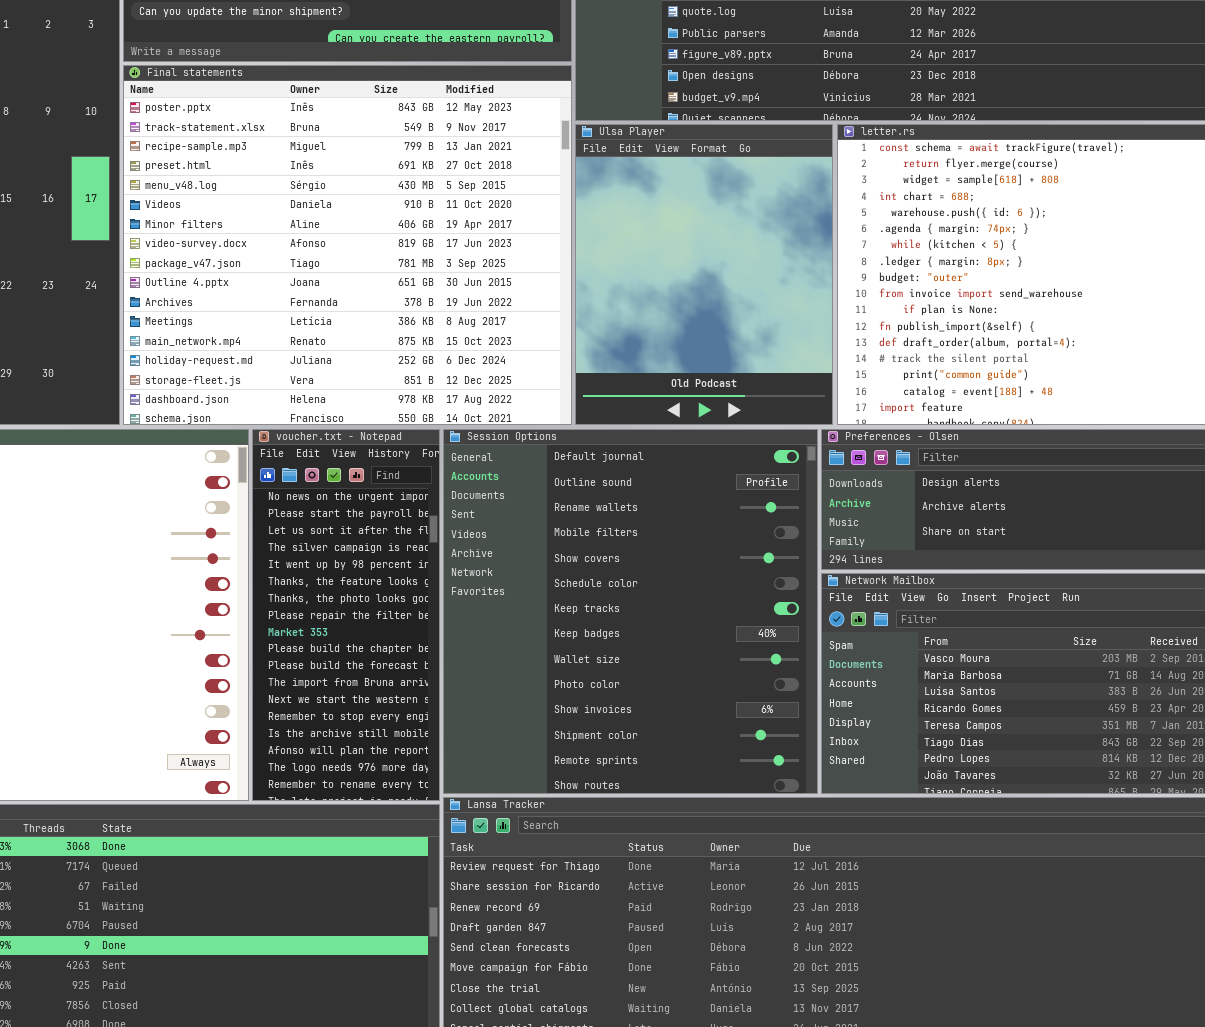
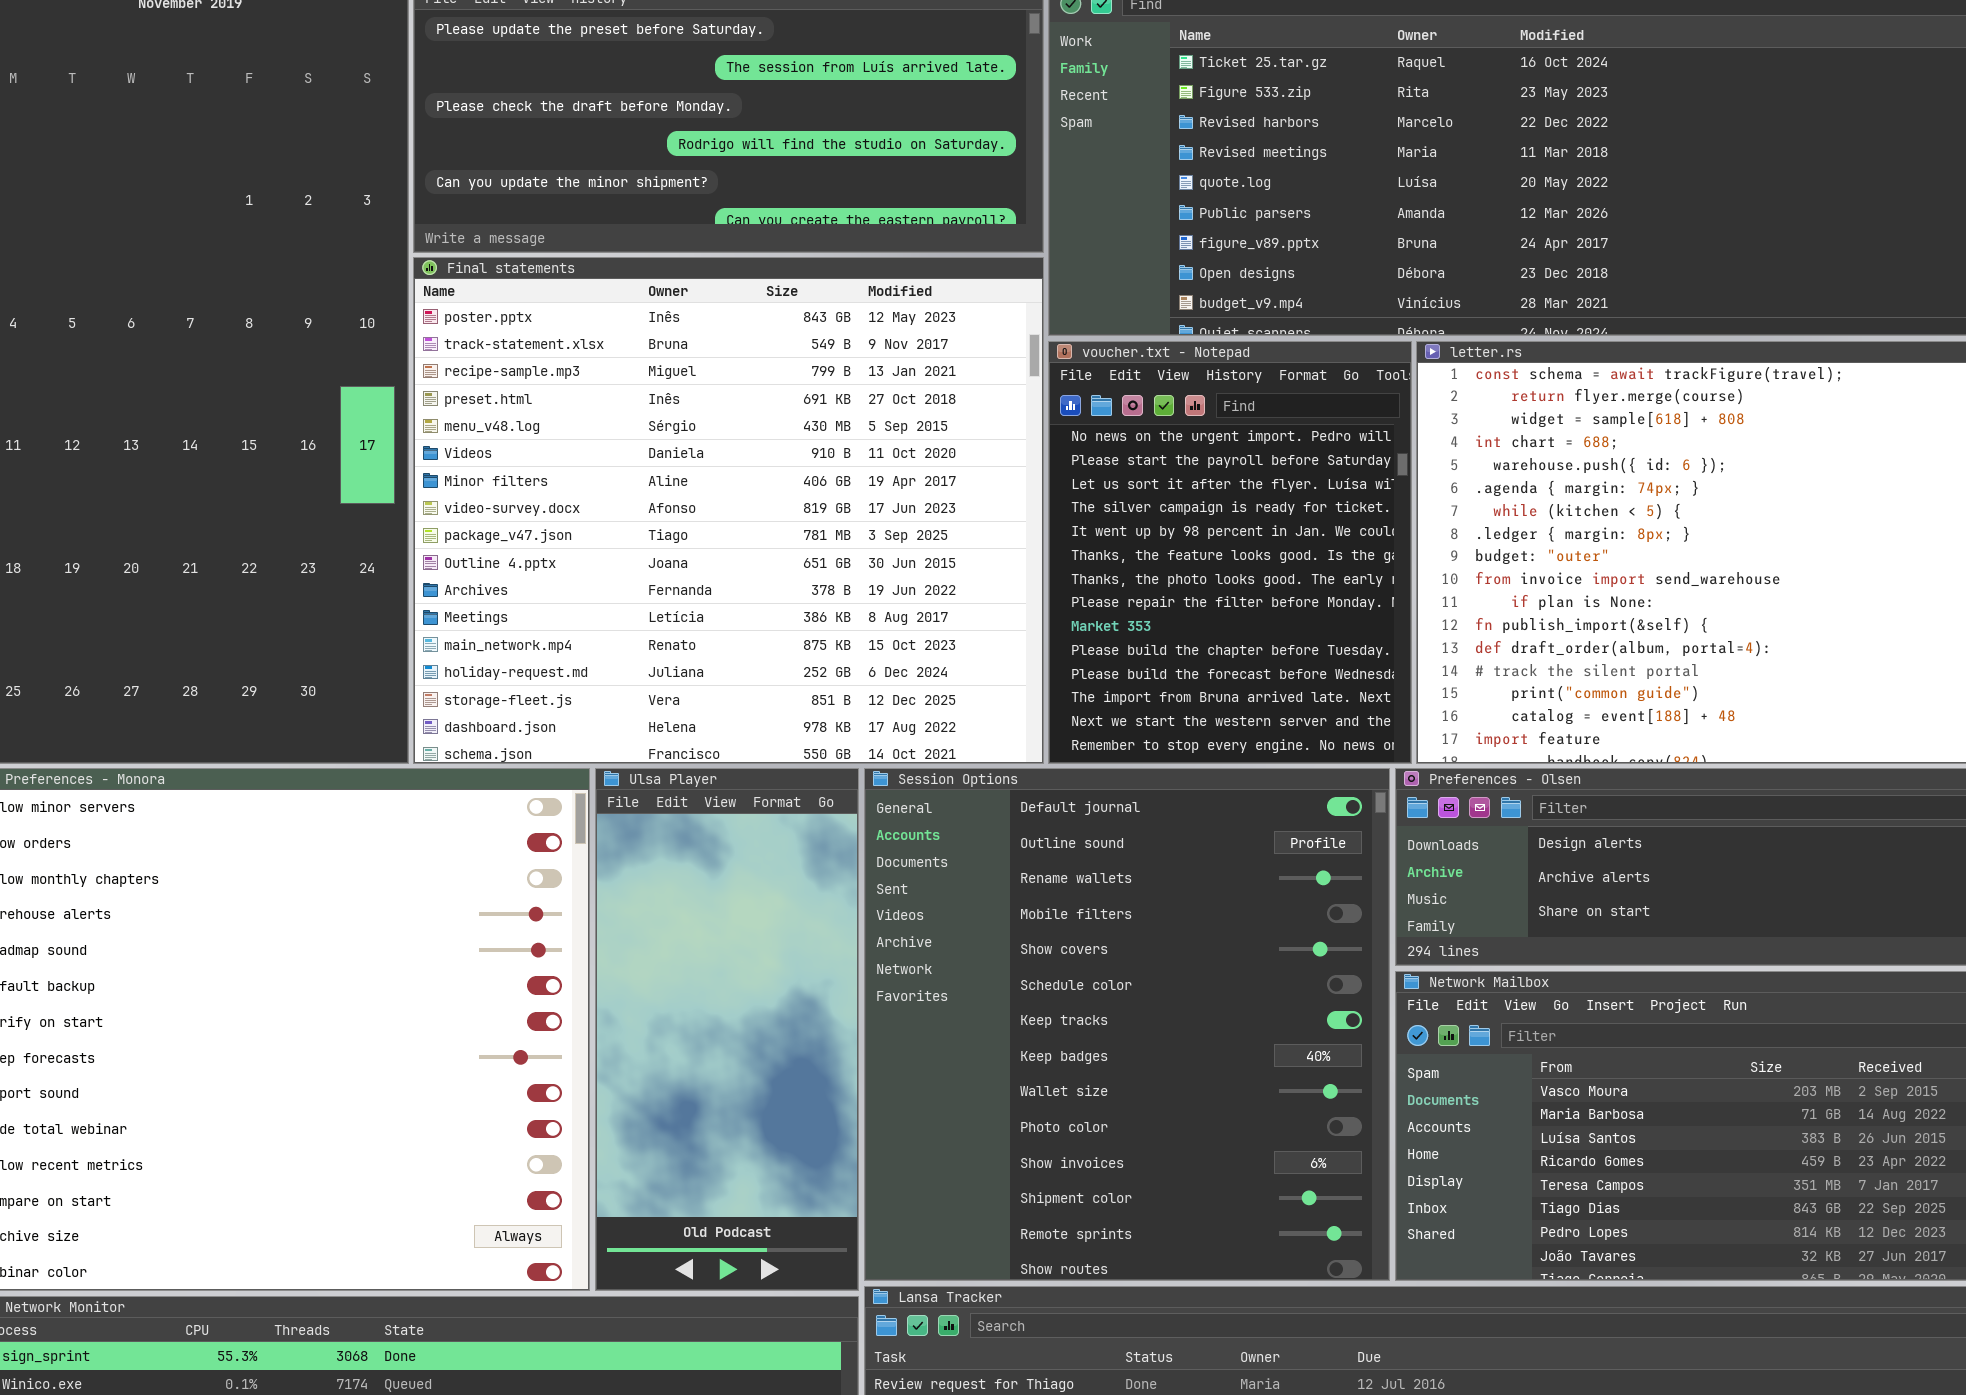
Ulsa Player: [575,124,833,425] -> [595,768,859,1291], moved, resized
voucher.txt - Notepad: [252,429,440,801] -> [1048,341,1412,764], moved, resized

